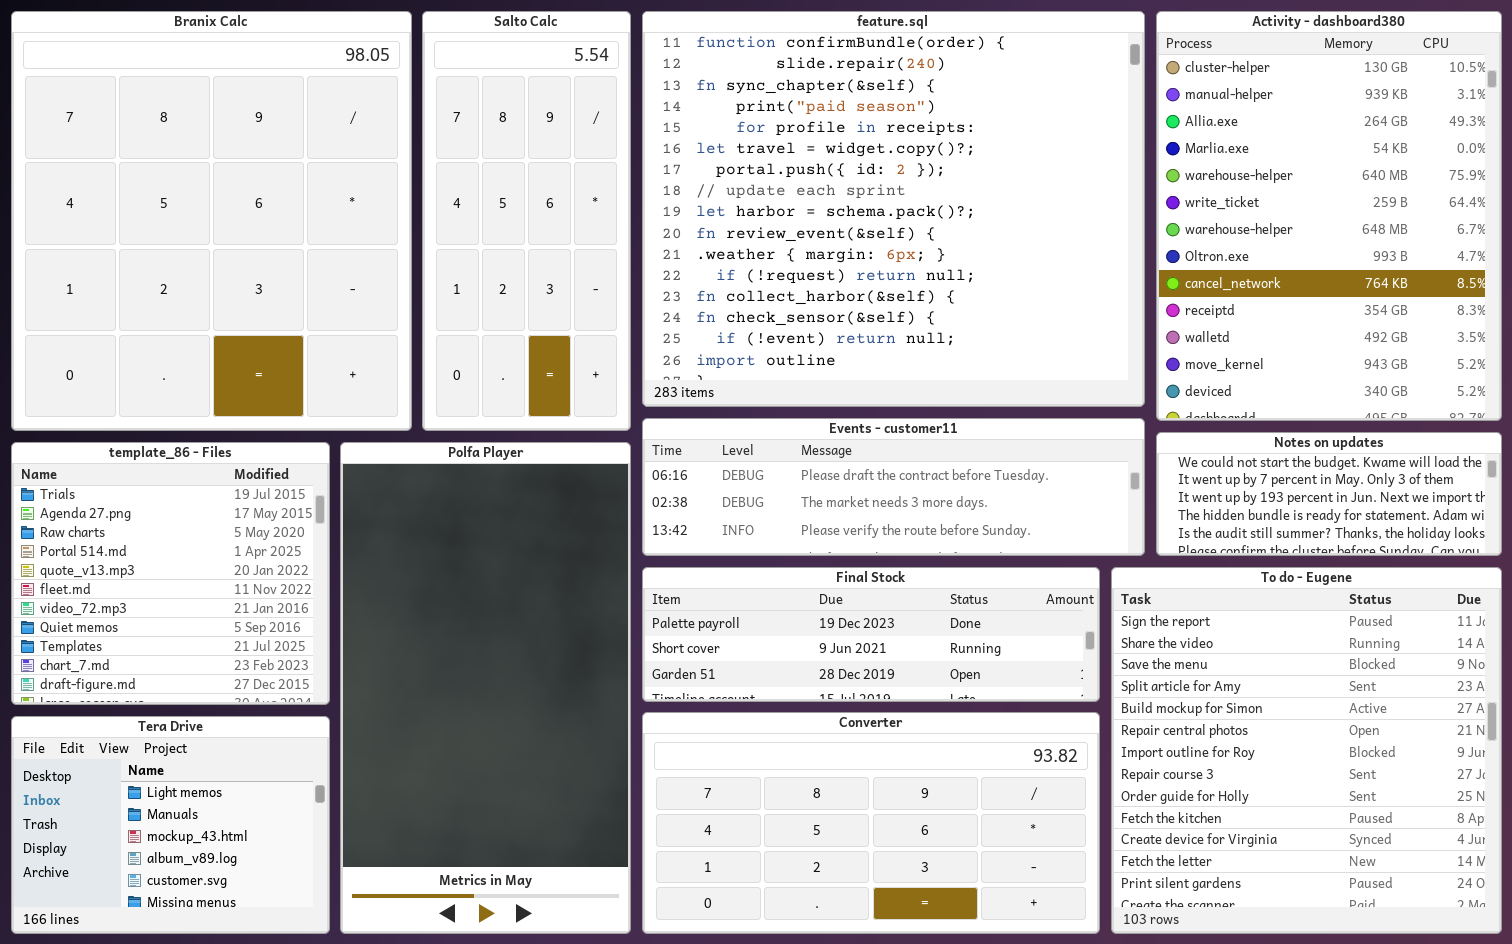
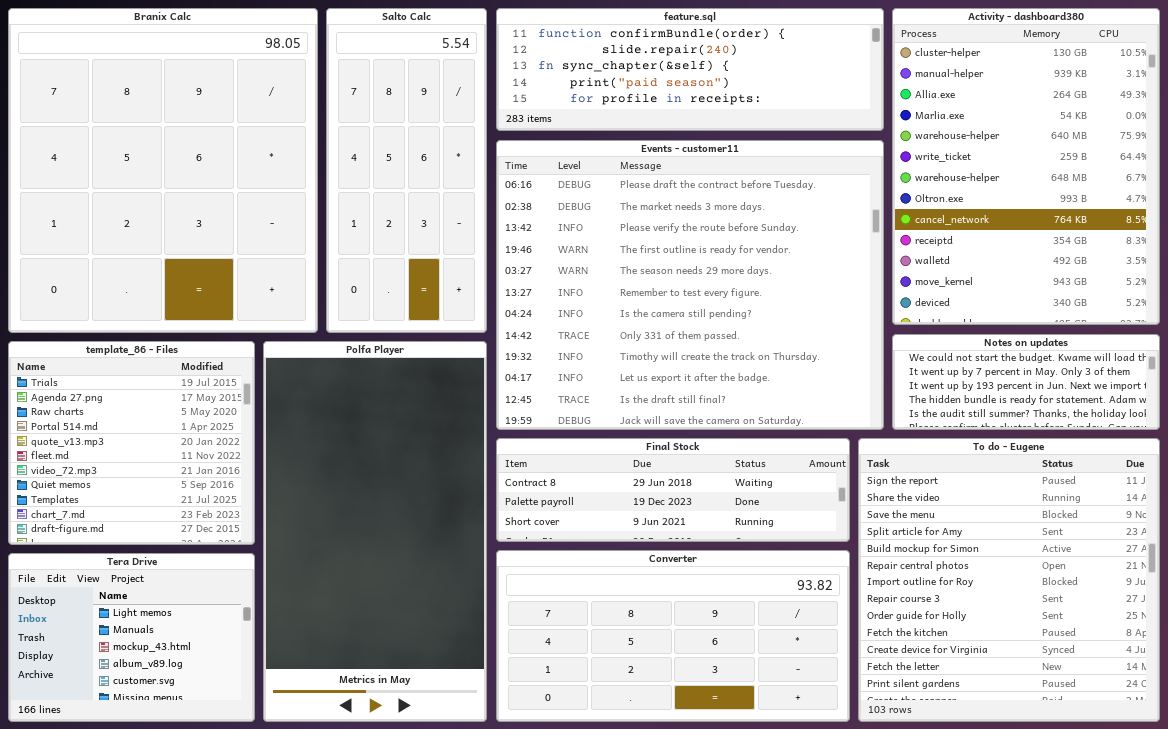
feature.sql: [642,11,1145,407] -> [496,8,884,131], resized
Events - customer11: [642,418,1145,556] -> [496,140,884,430], resized
Final Stock: [642,567,1100,702] -> [496,438,850,542], scrolled up 1 row

